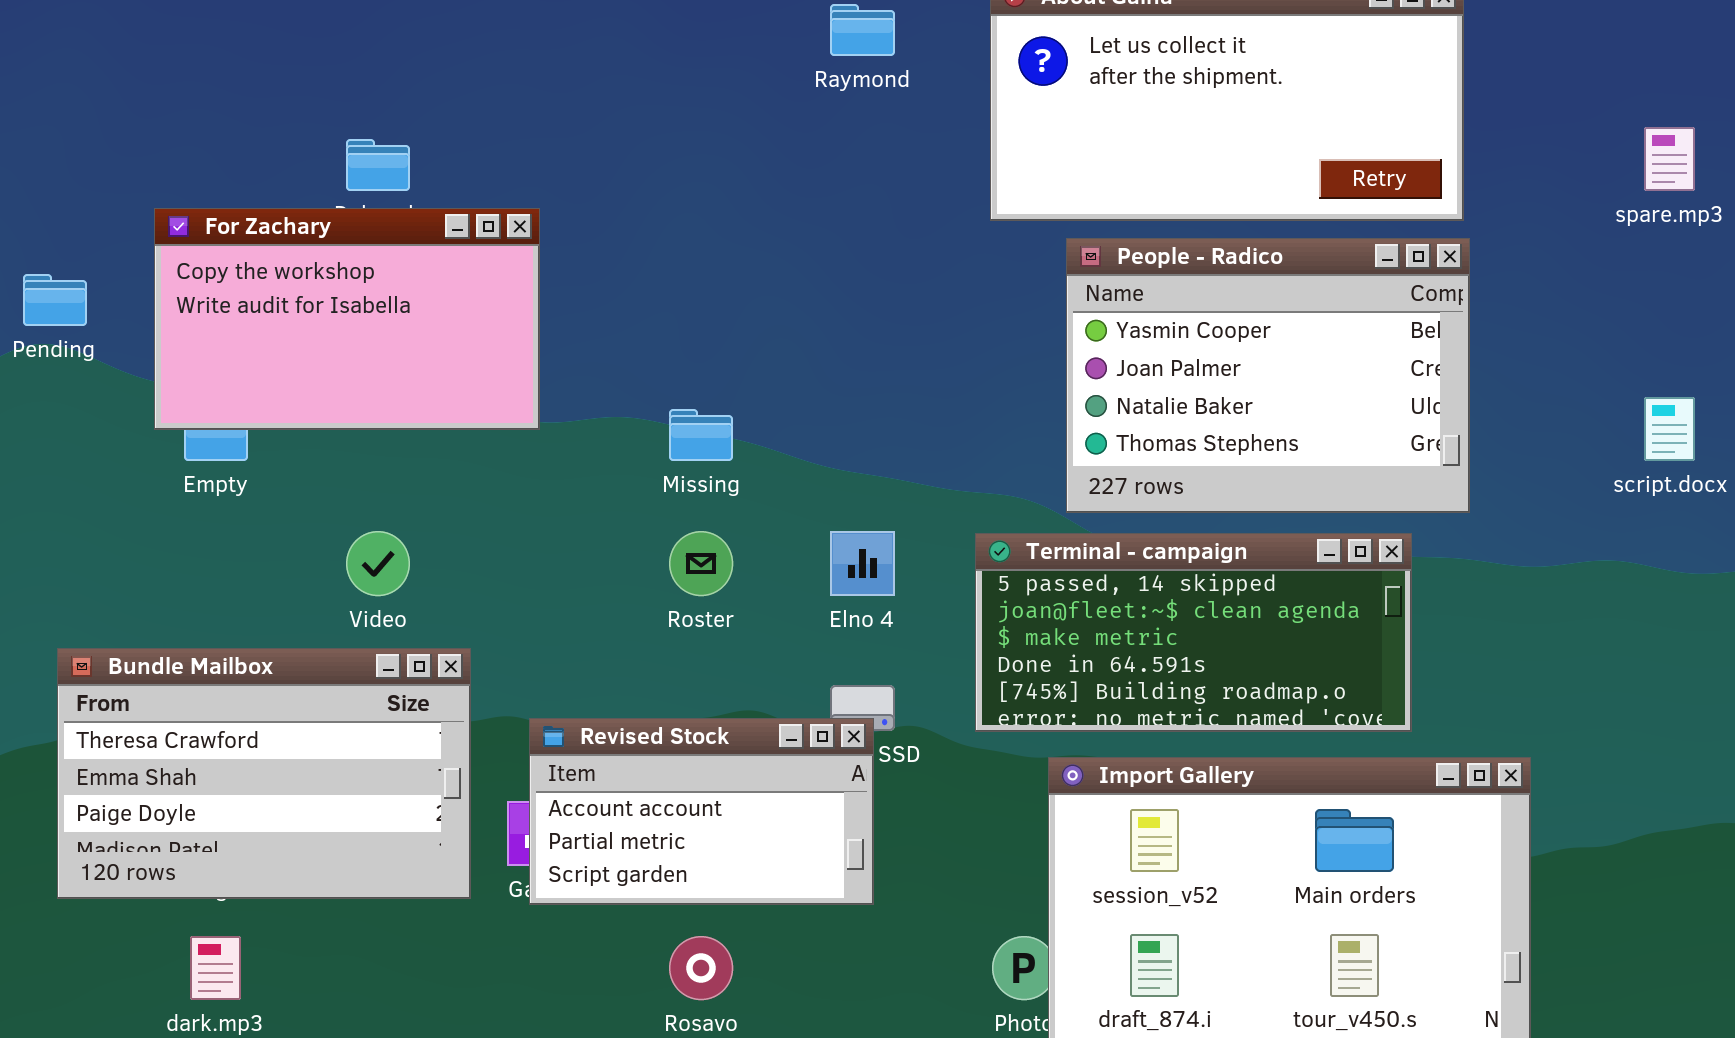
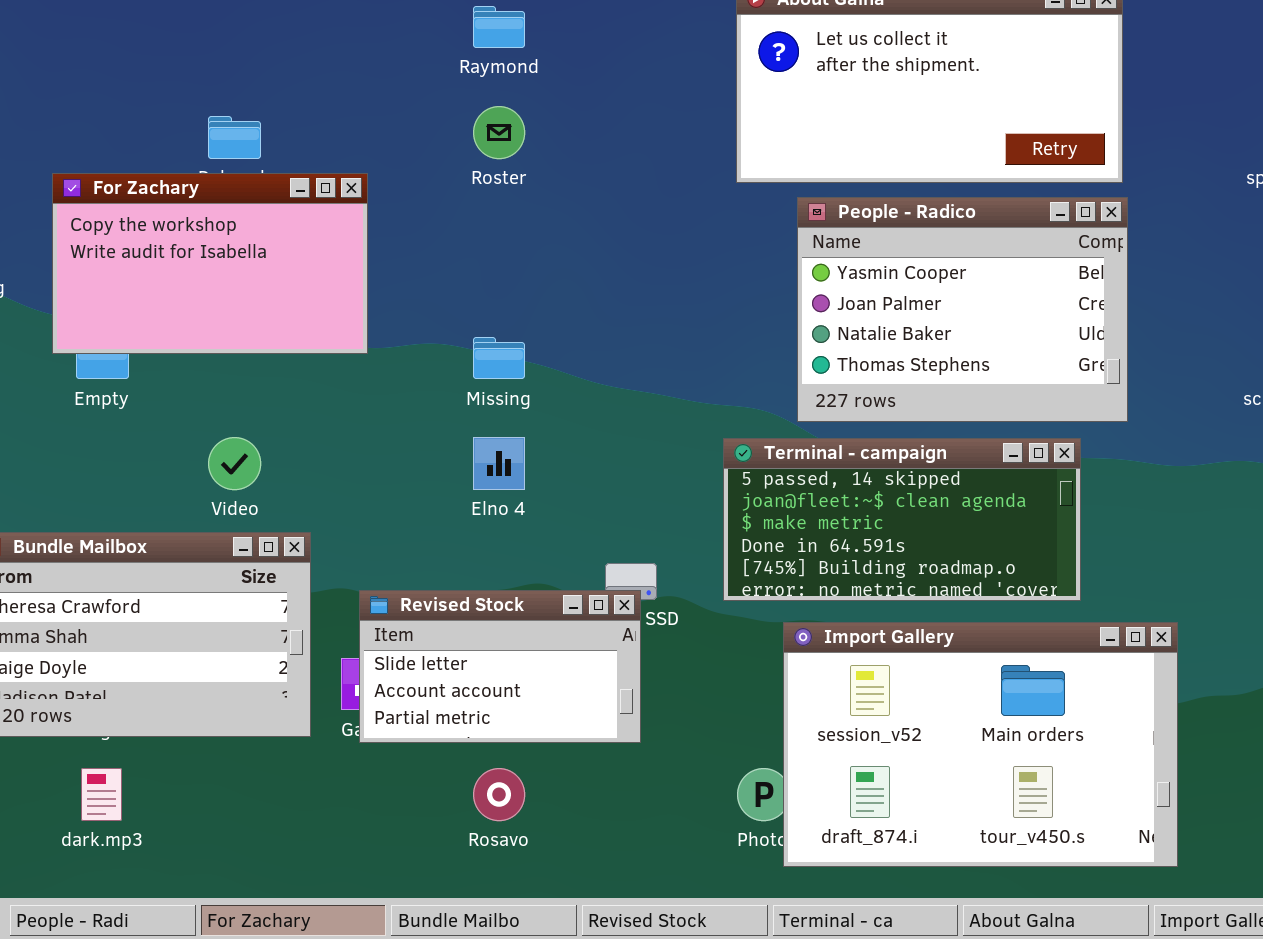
Raymond: [830,4,895,56] -> [473,6,525,48], moved
Roster: [669,531,733,596] -> [473,106,525,159], moved
Elno 4: [830,531,895,596] -> [473,437,525,490], moved
Revised Stock: [529,718,874,905] -> [359,590,641,743], scrolled up 1 row

